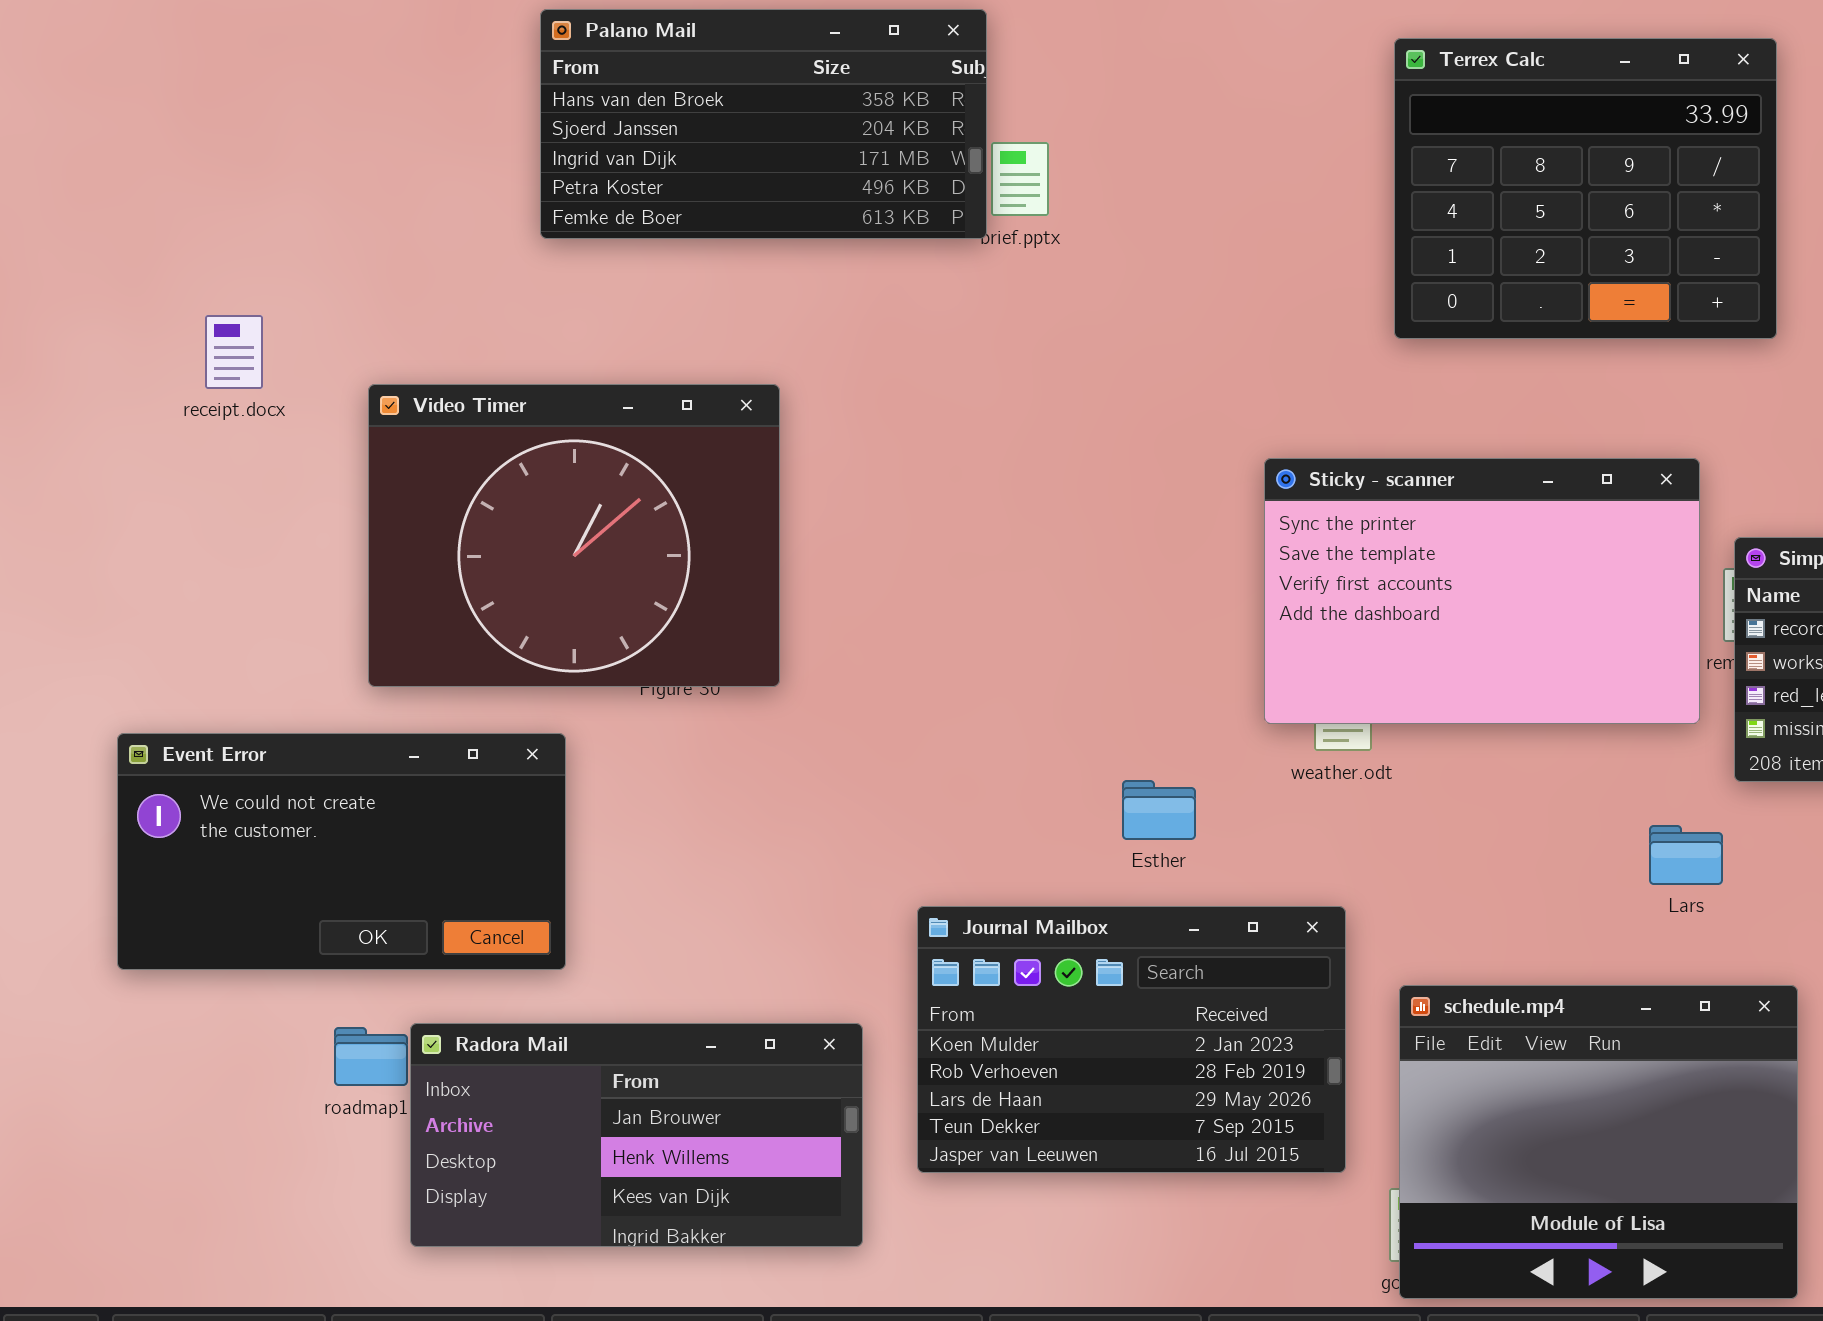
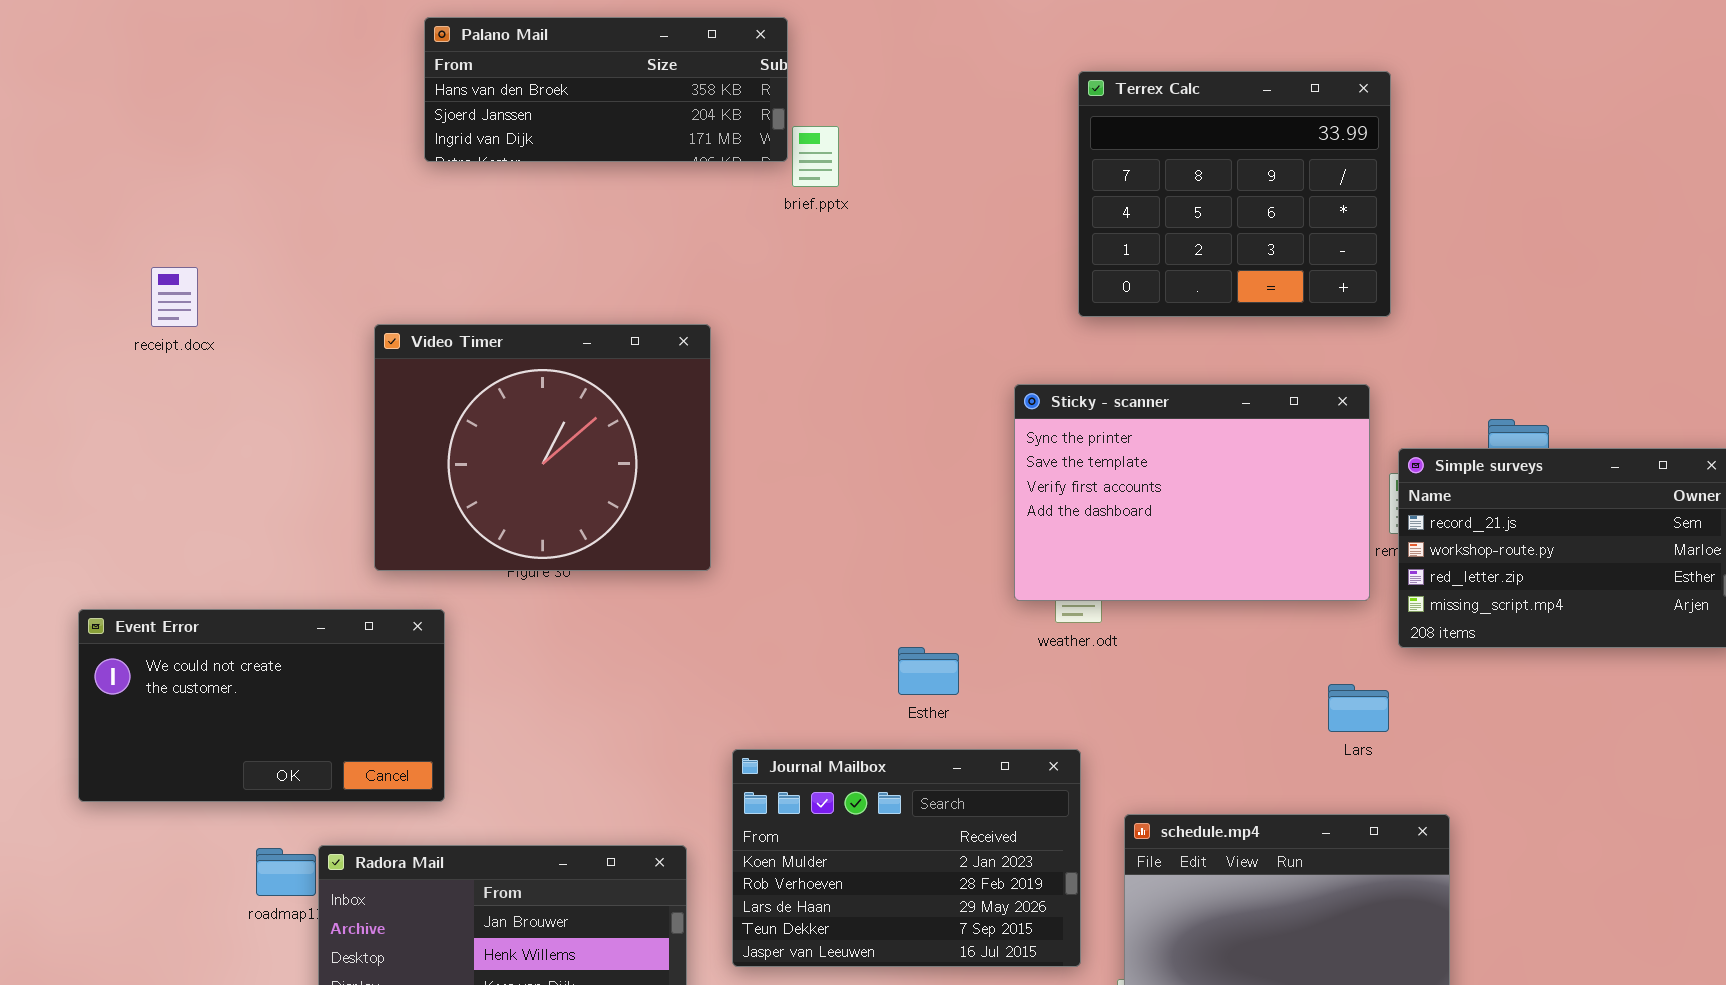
Palano Mail: [540,9,987,239] -> [424,17,788,162], resized
Terrex Calc: [1394,38,1777,339] -> [1078,71,1391,317], moved
Video Timer: [368,384,780,687] -> [374,324,711,571], moved

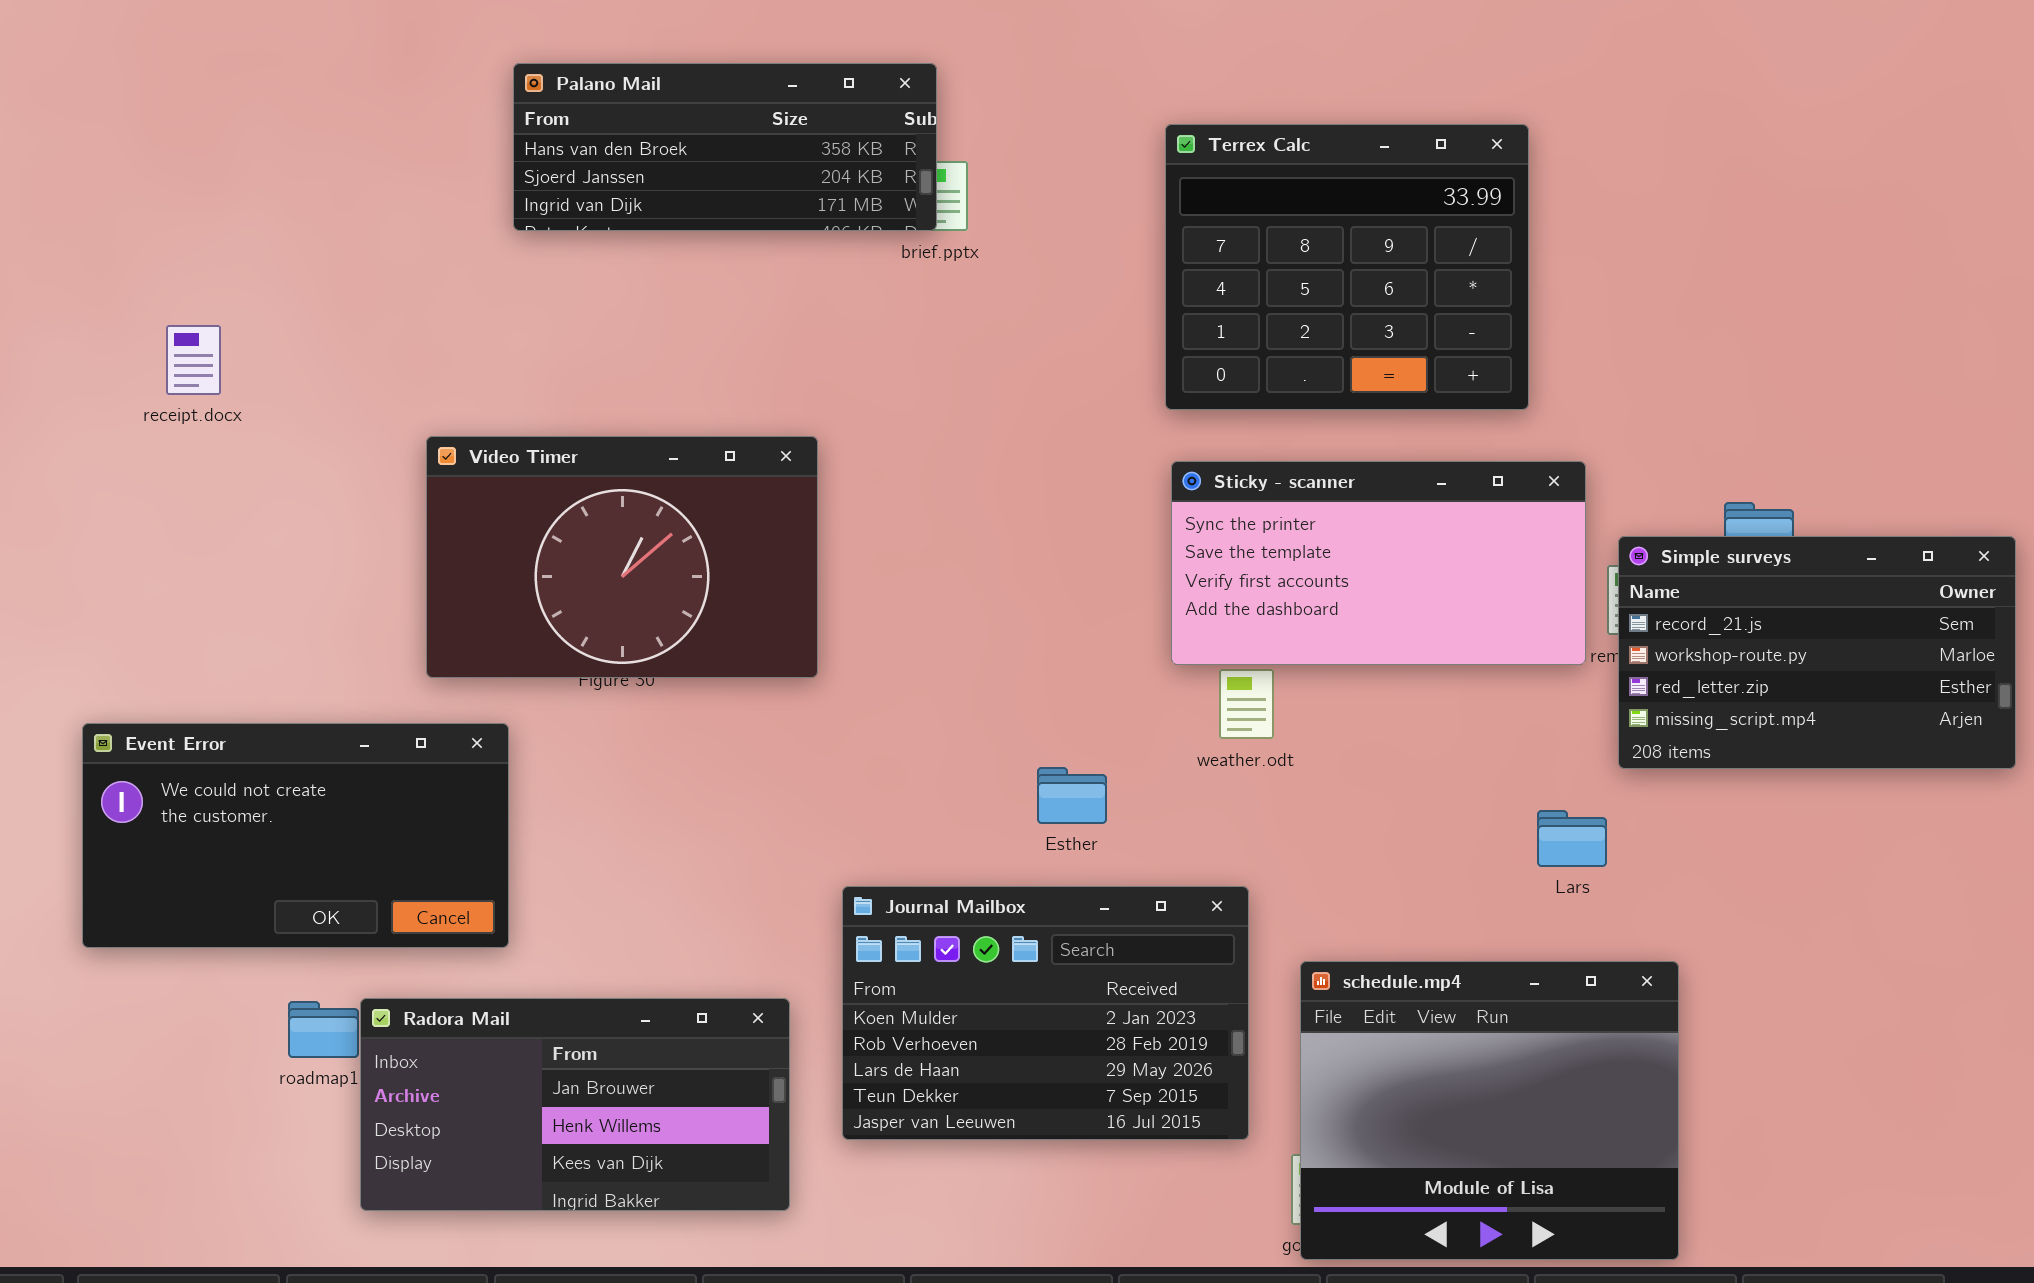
Palano Mail: [424,17,788,162] -> [513,63,937,231], moved
Terrex Calc: [1078,71,1391,317] -> [1165,124,1529,410], moved
Video Timer: [374,324,711,571] -> [426,436,818,678], resized
Sticky - scanner: [1014,384,1370,601] -> [1171,461,1586,665], resized

